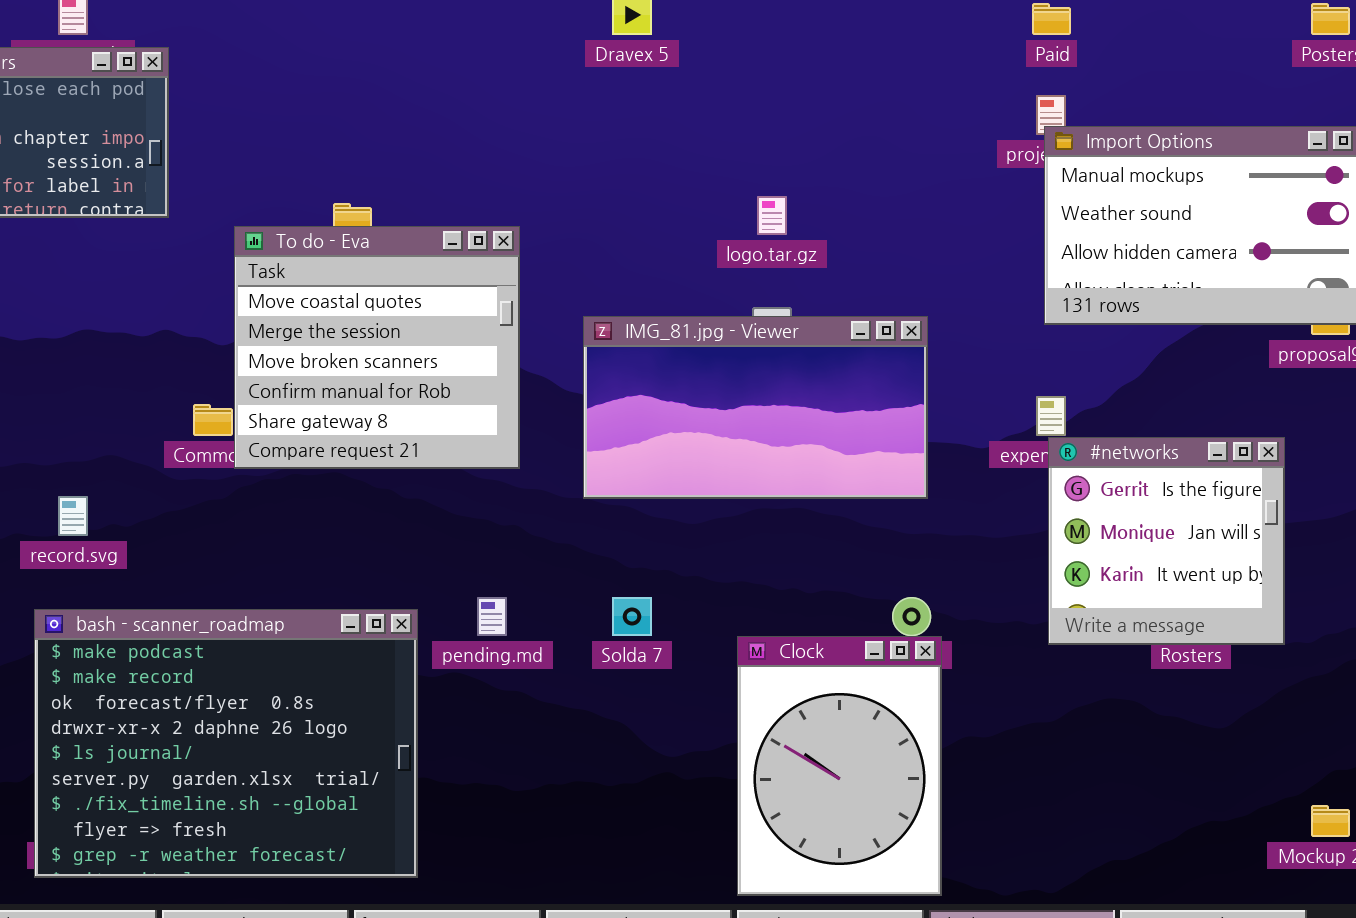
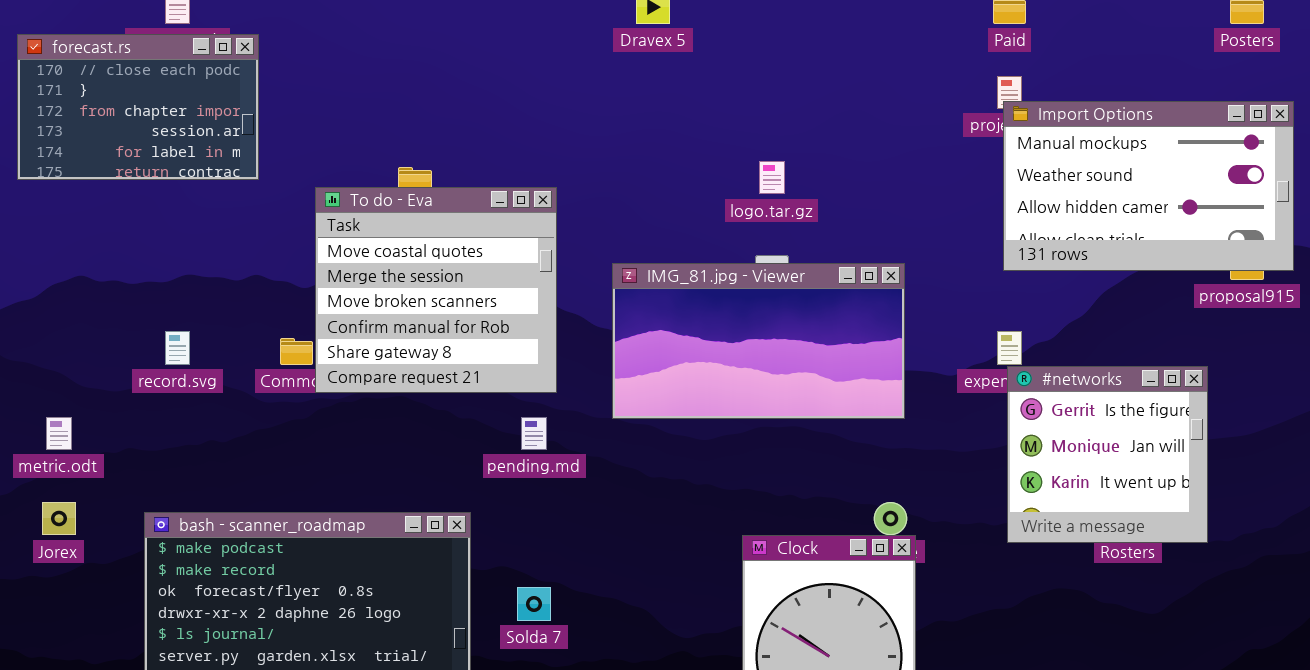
record.svg: [58,496,88,536] -> [165,331,190,365], moved
pending.md: [477,597,507,636] -> [521,417,547,450], moved
Solda 7: [612,597,652,636] -> [517,587,551,621], moved

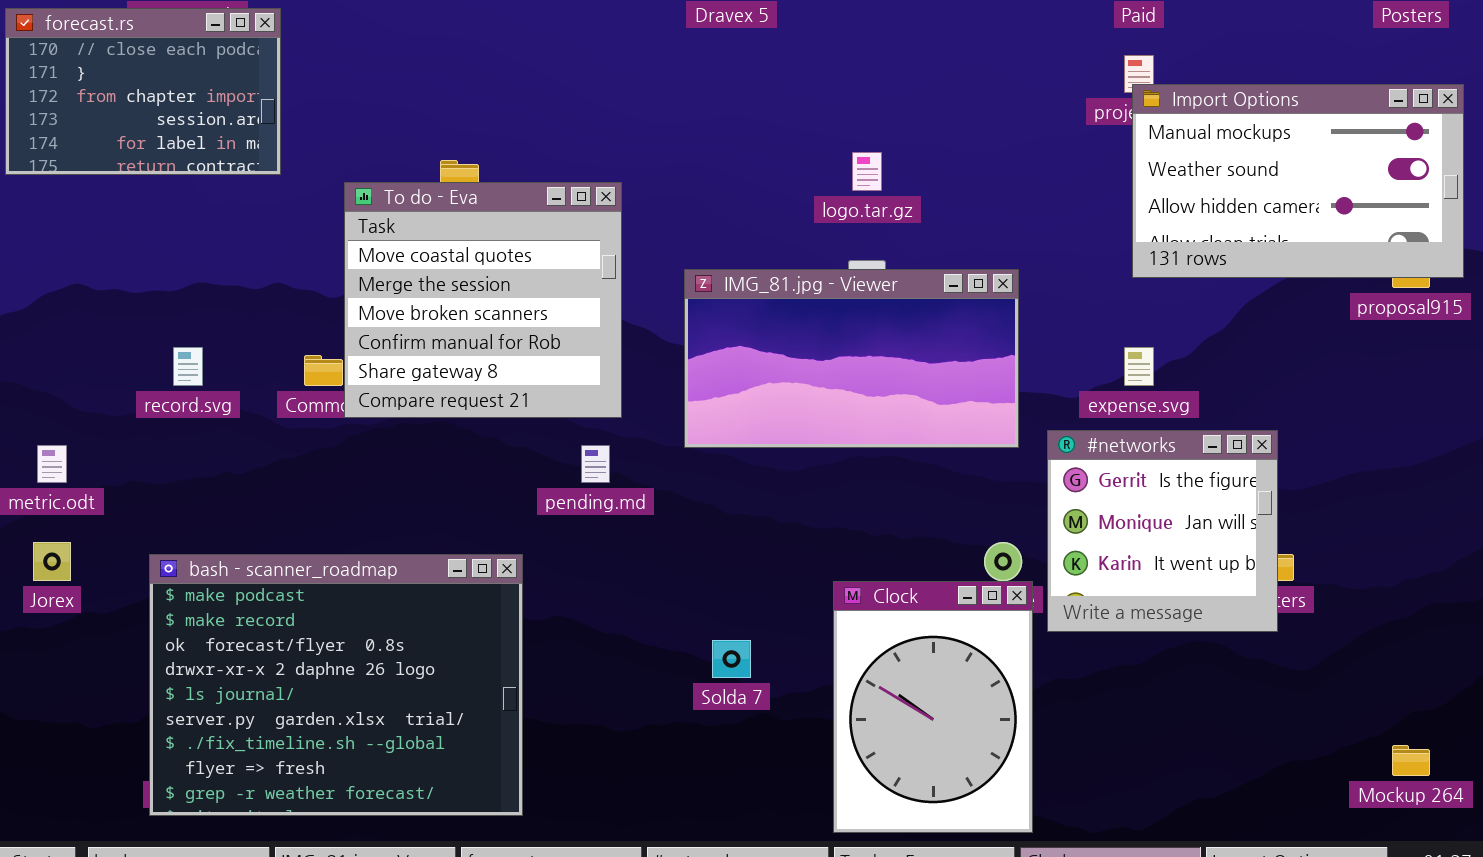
#networks: [1007,366,1208,543] -> [1047,430,1278,632], moved
Solda 7: [517,587,551,621] -> [712,640,751,678], moved

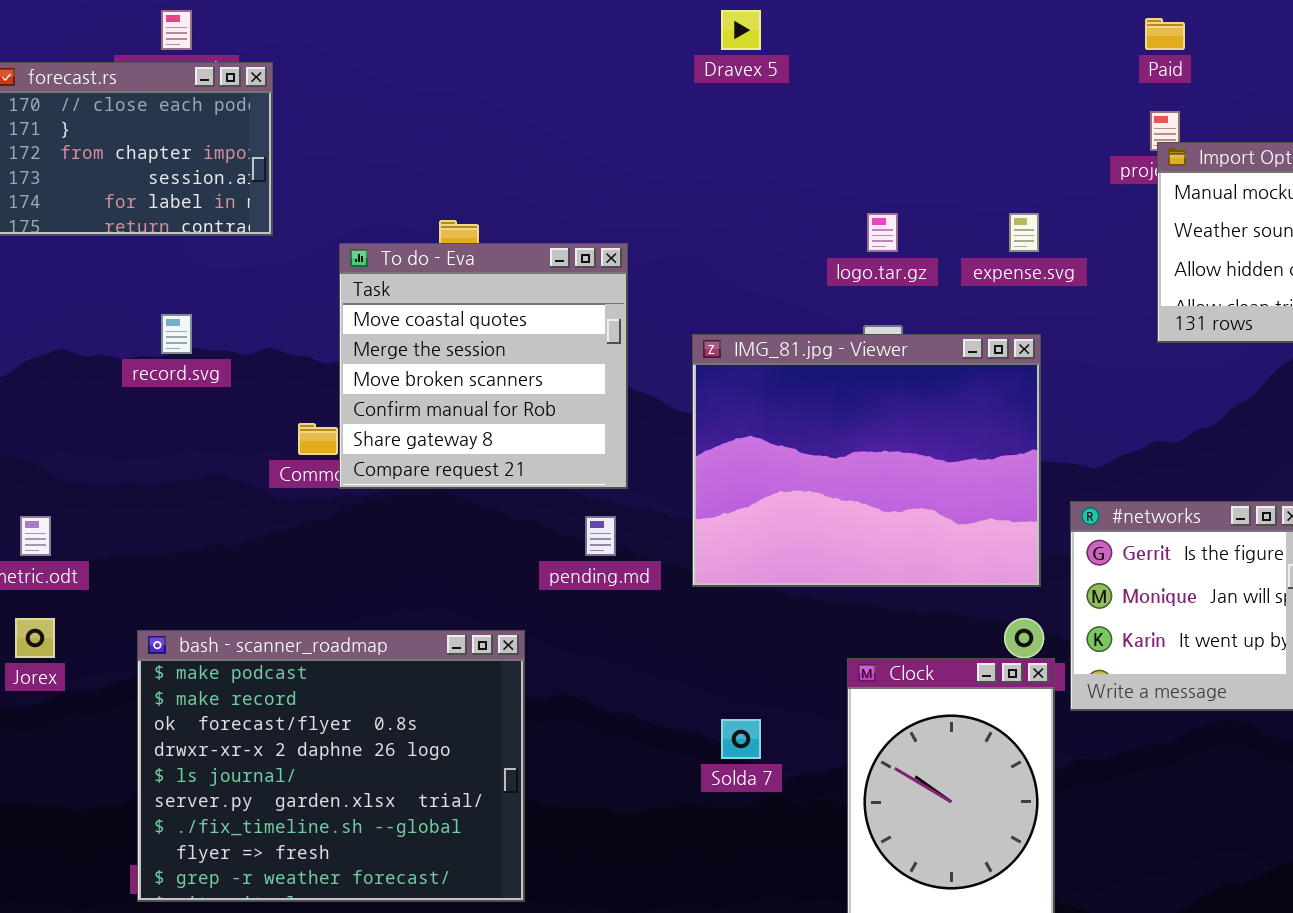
IMG_81.jpg - Viewer: [684,269,1019,448] -> [692,334,1041,587], resized
record.svg: [173,347,203,386] -> [161,314,192,354], moved
expense.svg: [1124,347,1154,386] -> [1009,213,1039,252], moved

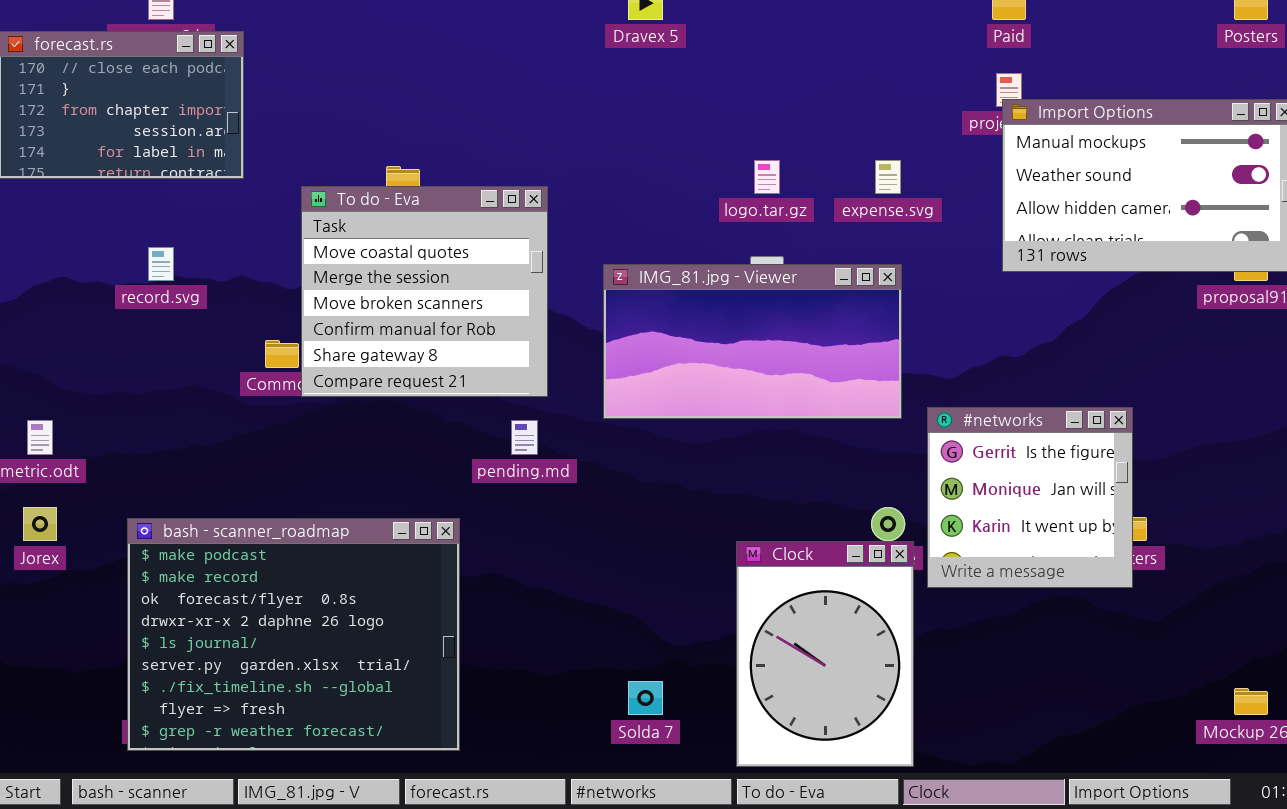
IMG_81.jpg - Viewer: [692,334,1041,587] -> [603,264,902,419], resized
Solda 7: [721,719,761,759] -> [628,681,663,715], moved

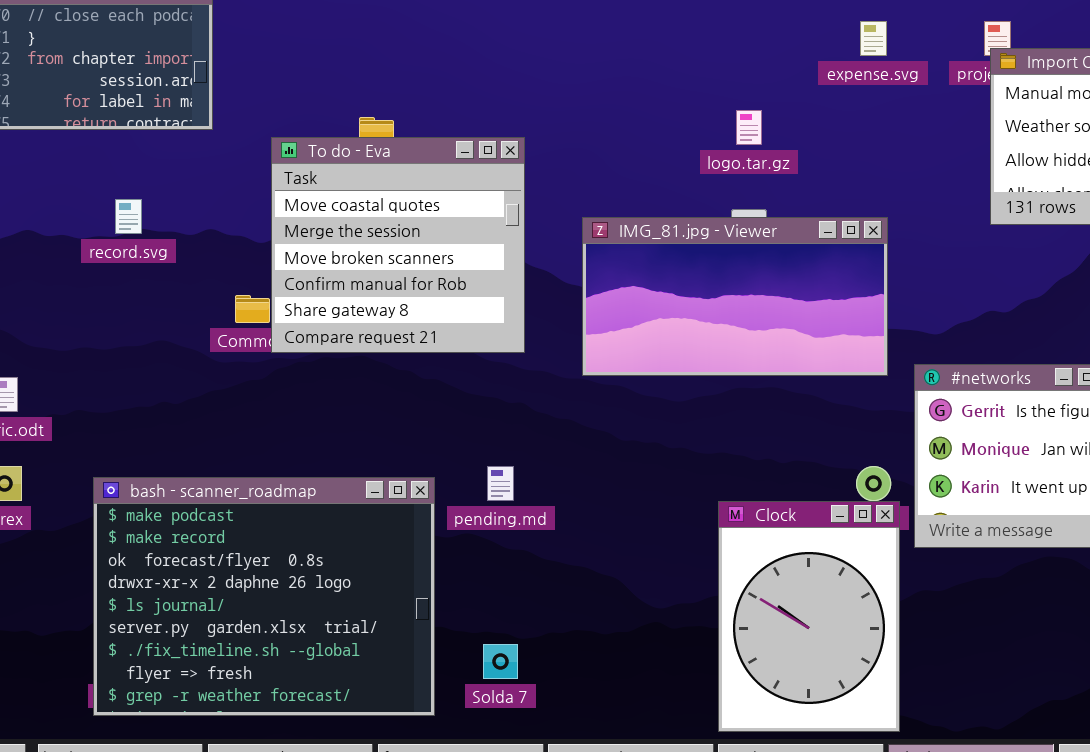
expense.svg: [875,160,901,194] -> [860,21,887,56], moved
pending.md: [511,420,538,455] -> [487,466,514,501], moved
Solda 7: [628,681,663,715] -> [483,644,518,679], moved

